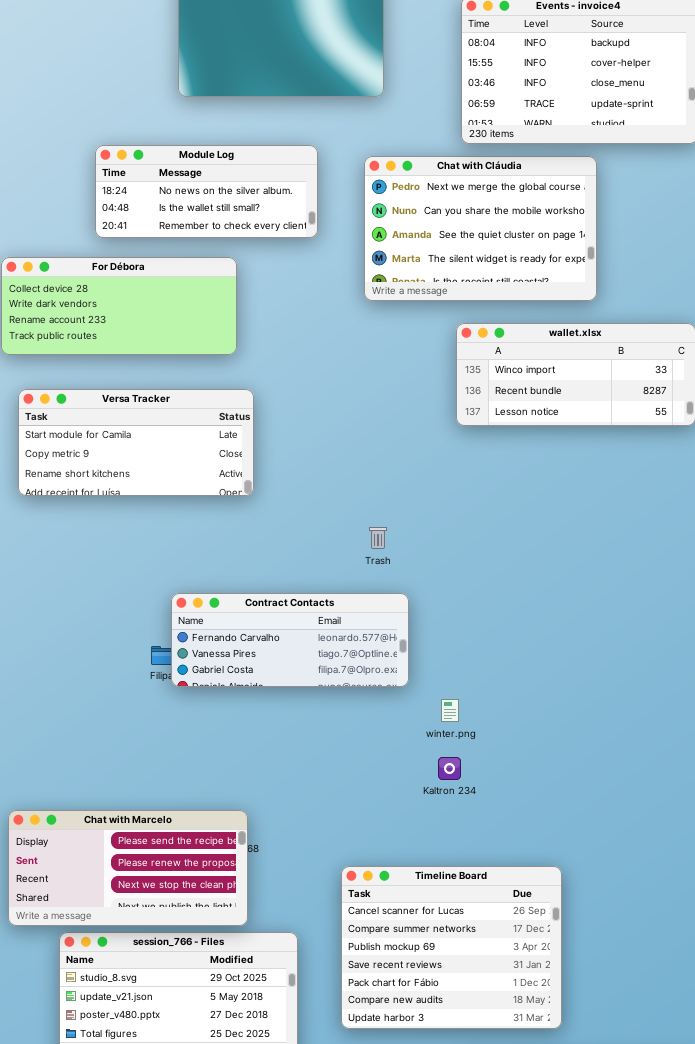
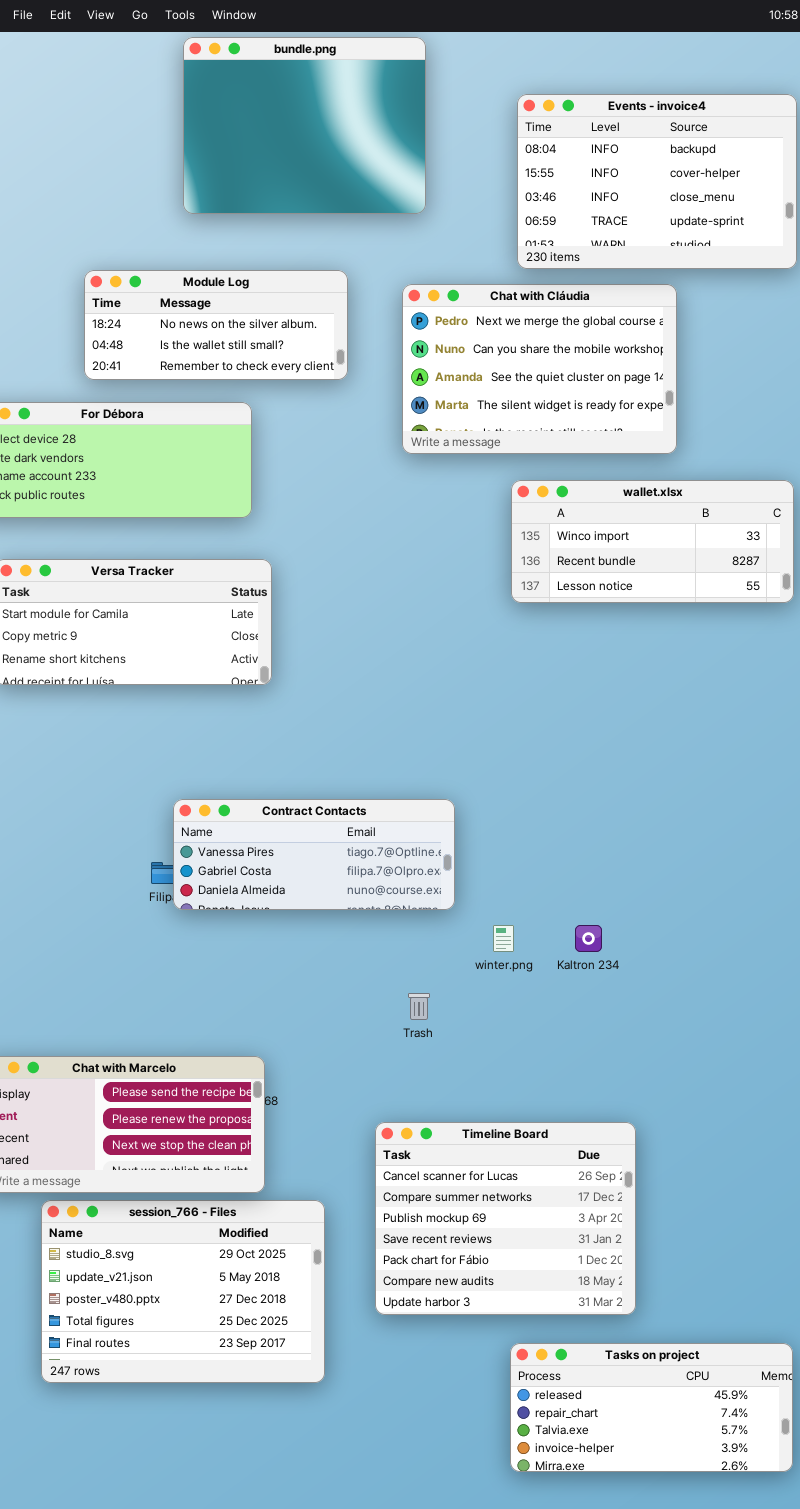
Trash: [369,527,387,549] -> [408,993,430,1020], moved
Contract Contacts: [171,593,409,687] -> [173,799,455,910], scrolled down 1 row
Kaltron 234: [438,757,461,780] -> [575,925,602,952], moved

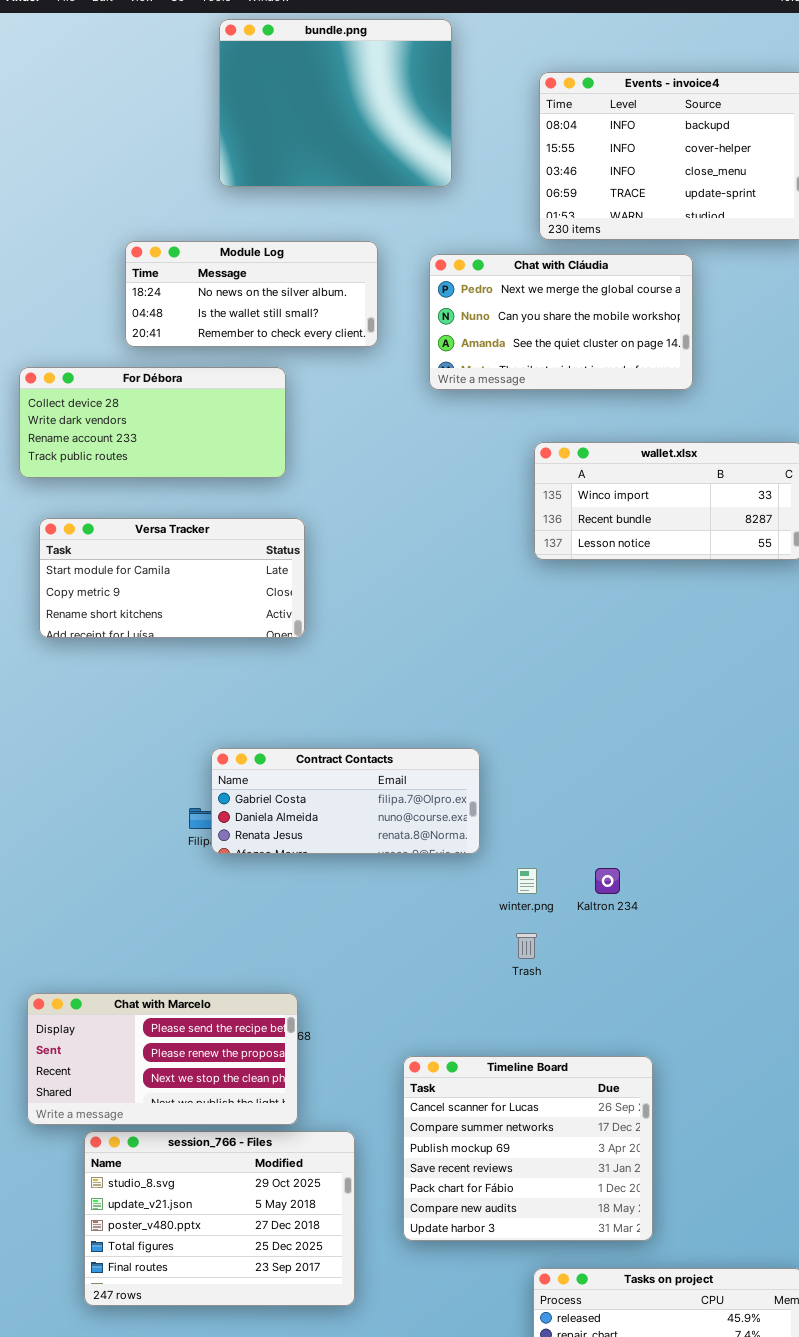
Chat with Cláudia: [402,284,677,454] -> [429,254,693,390], resized
Contract Contacts: [173,799,455,910] -> [211,748,480,854], scrolled down 1 row
Trash: [408,993,430,1020] -> [516,933,537,959], moved

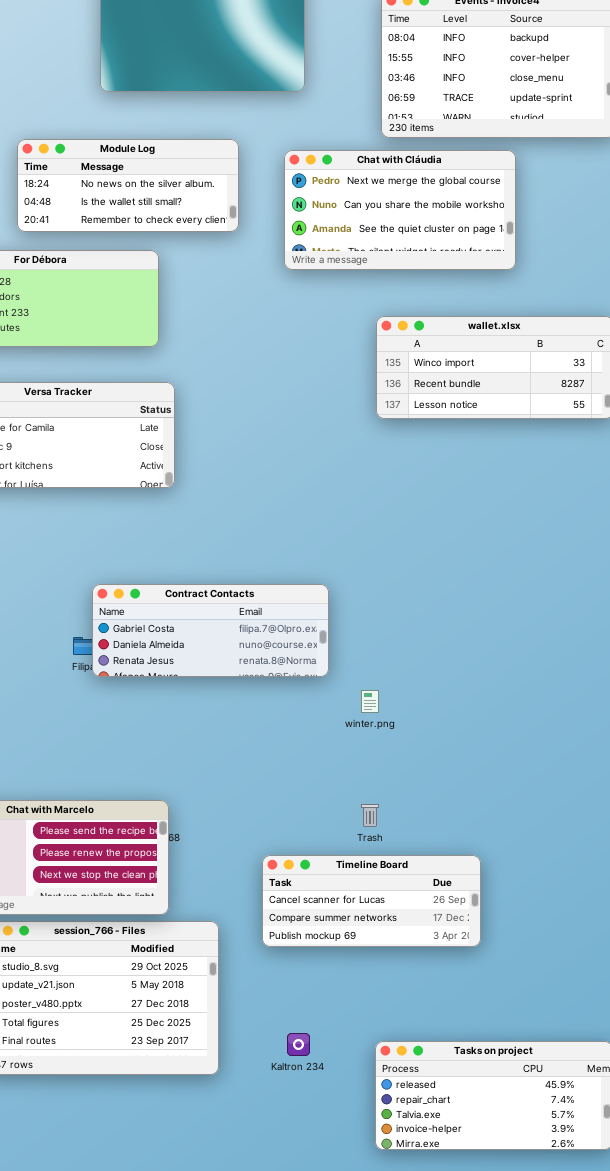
Kaltron 234: [595,868,620,894] -> [287,1033,310,1056], moved
Trash: [516,933,537,959] -> [361,804,379,827], moved
Timeline Board: [403,1056,653,1241] -> [262,855,481,947], resized

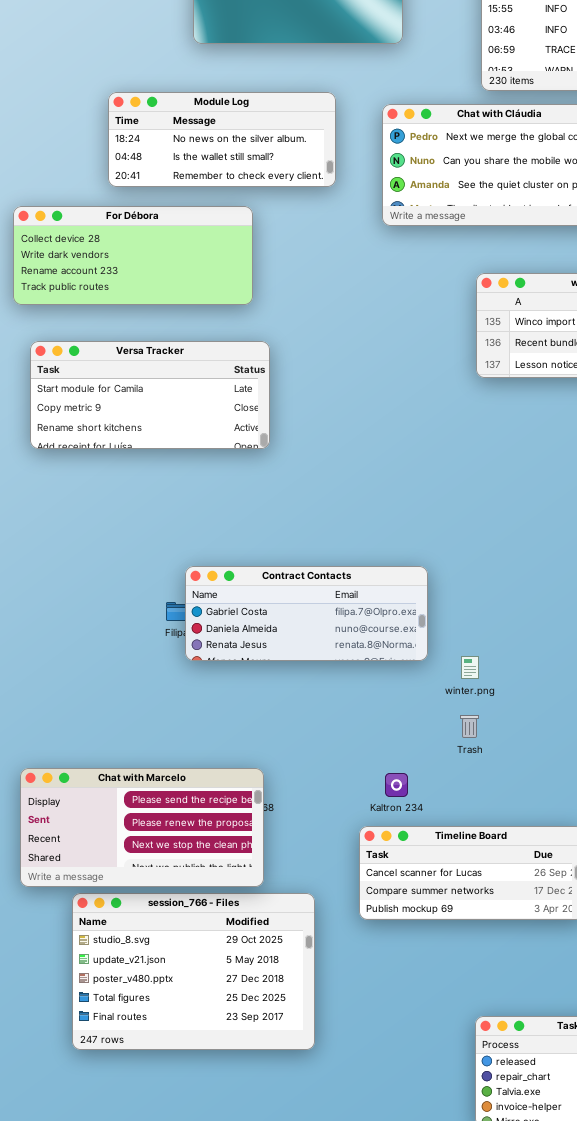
Contract Contacts: [92,584,329,677] -> [185,566,428,661], moved
Trash: [361,804,379,827] -> [460,715,479,738], moved
Kaltron 234: [287,1033,310,1056] -> [385,773,408,797], moved

